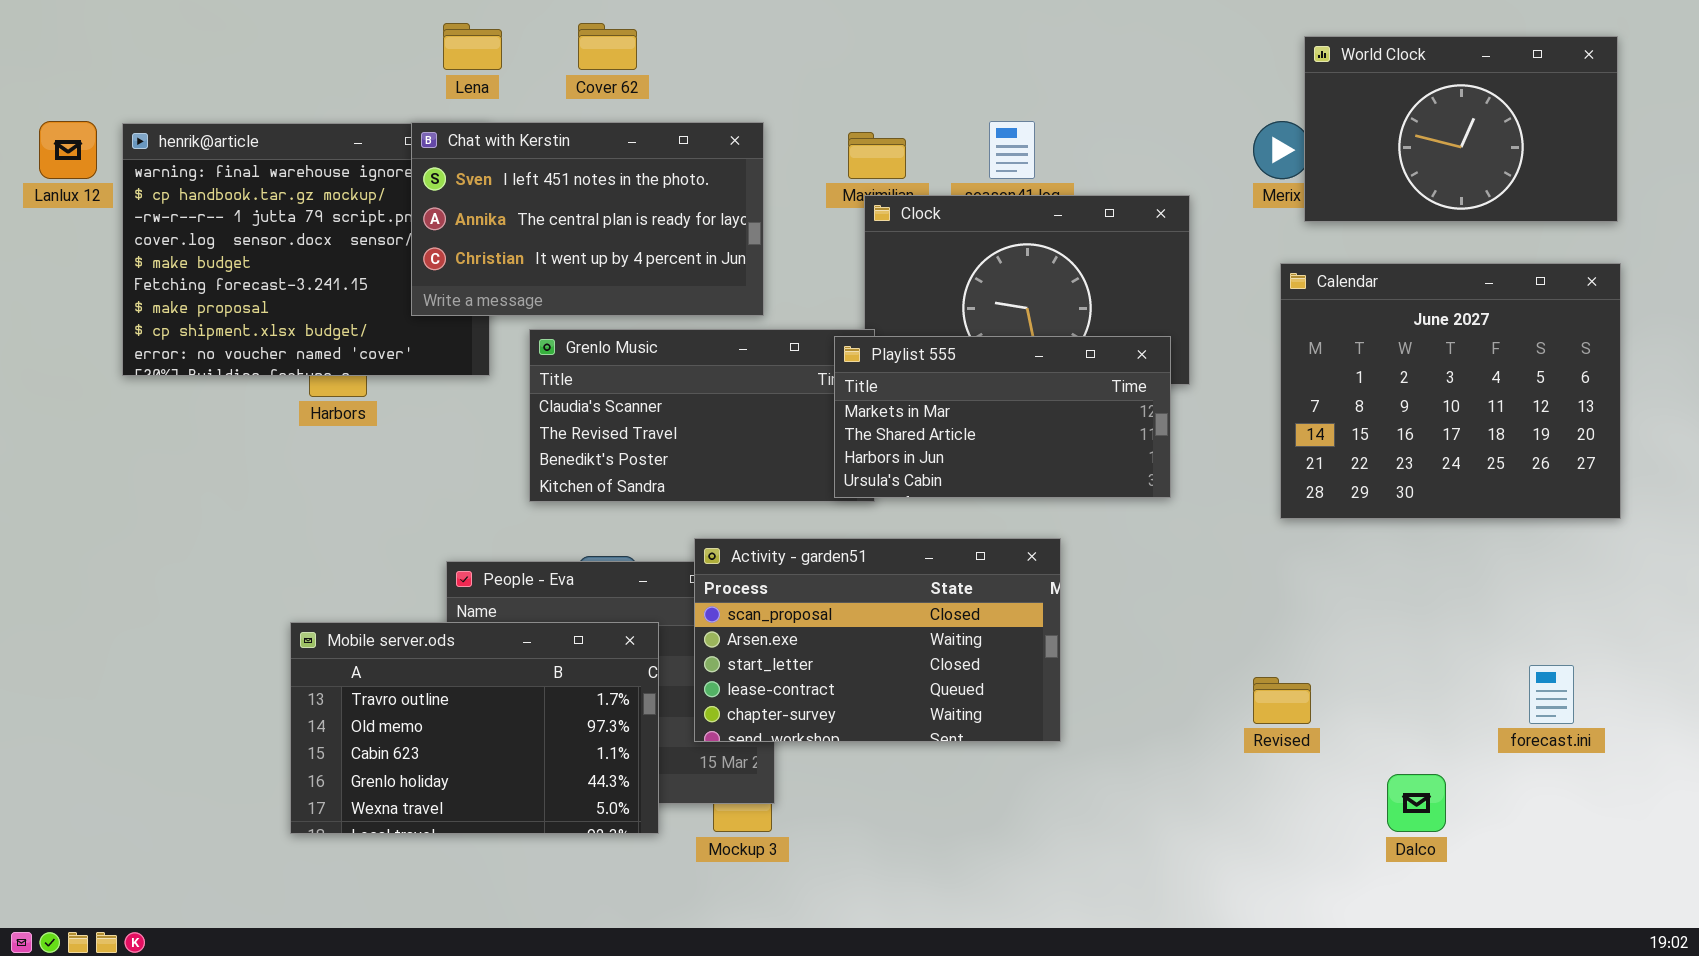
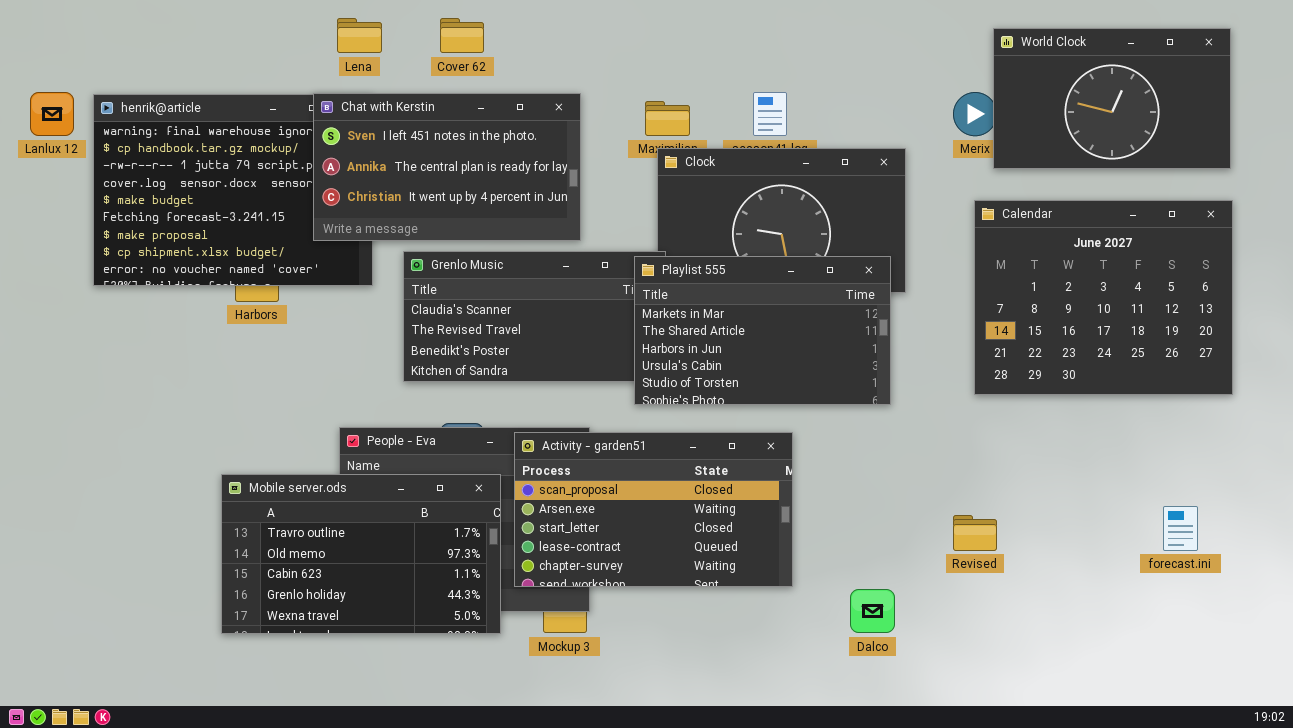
Playlist 555: [834,336,1171,498] -> [634,256,891,405], resized
Activity - garden51: [694,538,1061,742] -> [514,432,793,587], moved
Dalco: [1387,774,1446,832] -> [850,589,895,633], moved

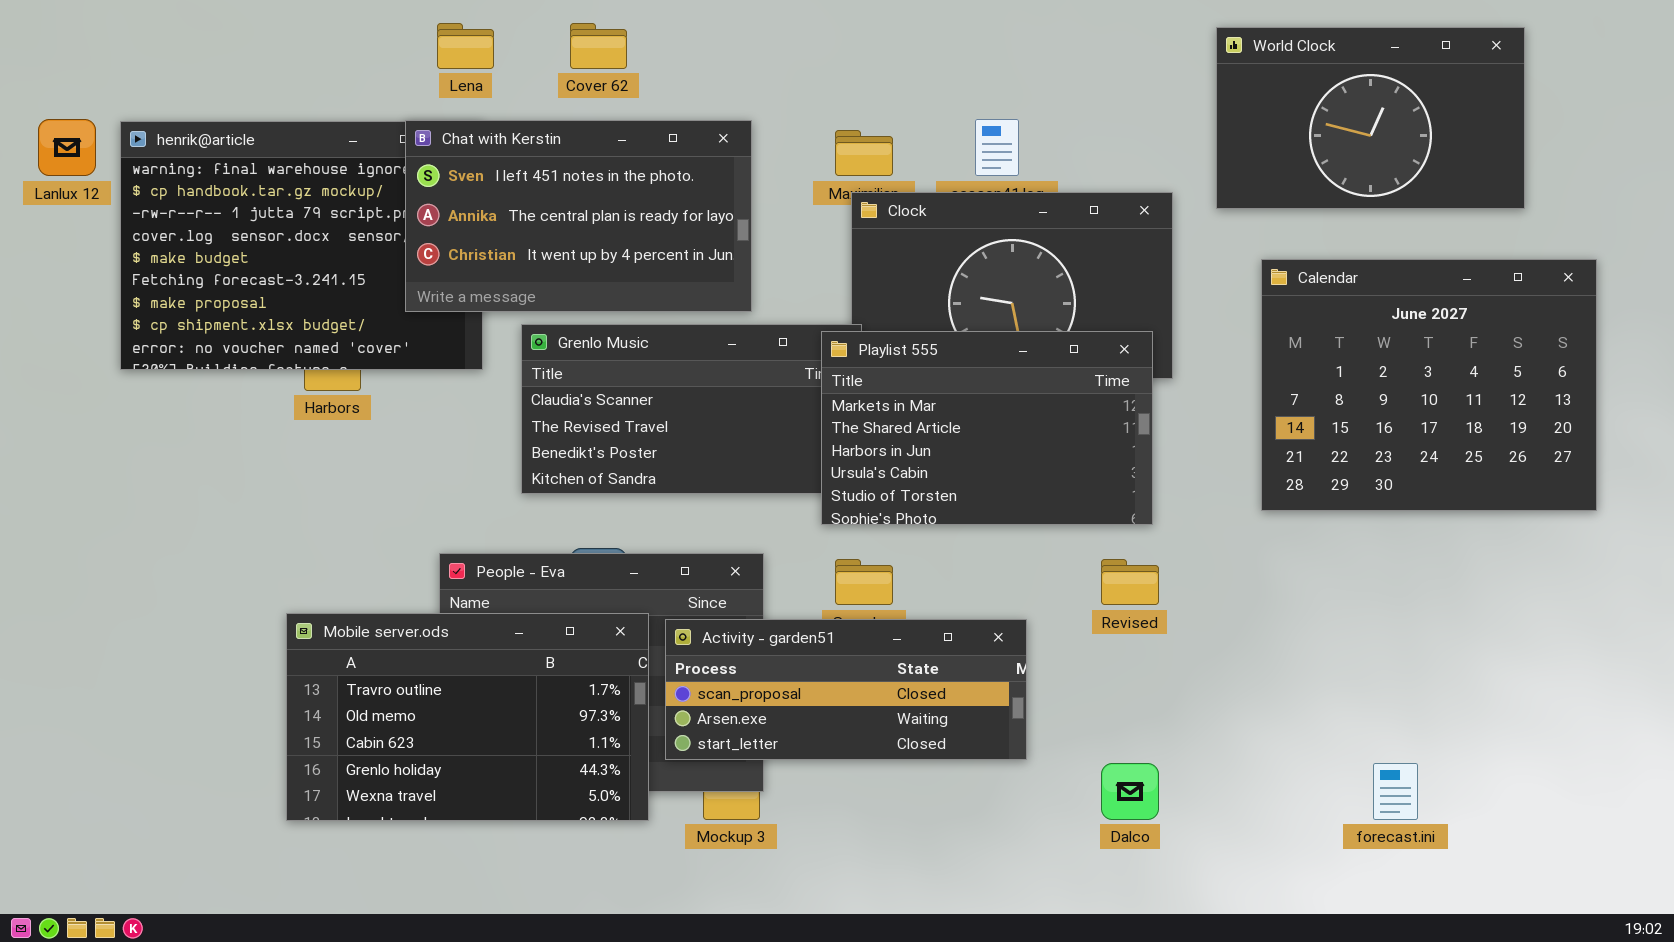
World Clock: [993,28,1231,169] -> [1216,27,1525,209], moved
Activity - garden51: [514,432,793,587] -> [665,619,1027,760], resized
forecast.ini: [1163,506,1198,551] -> [1373,763,1418,820], moved
Revised: [953,515,997,551] -> [1101,559,1159,605], moved

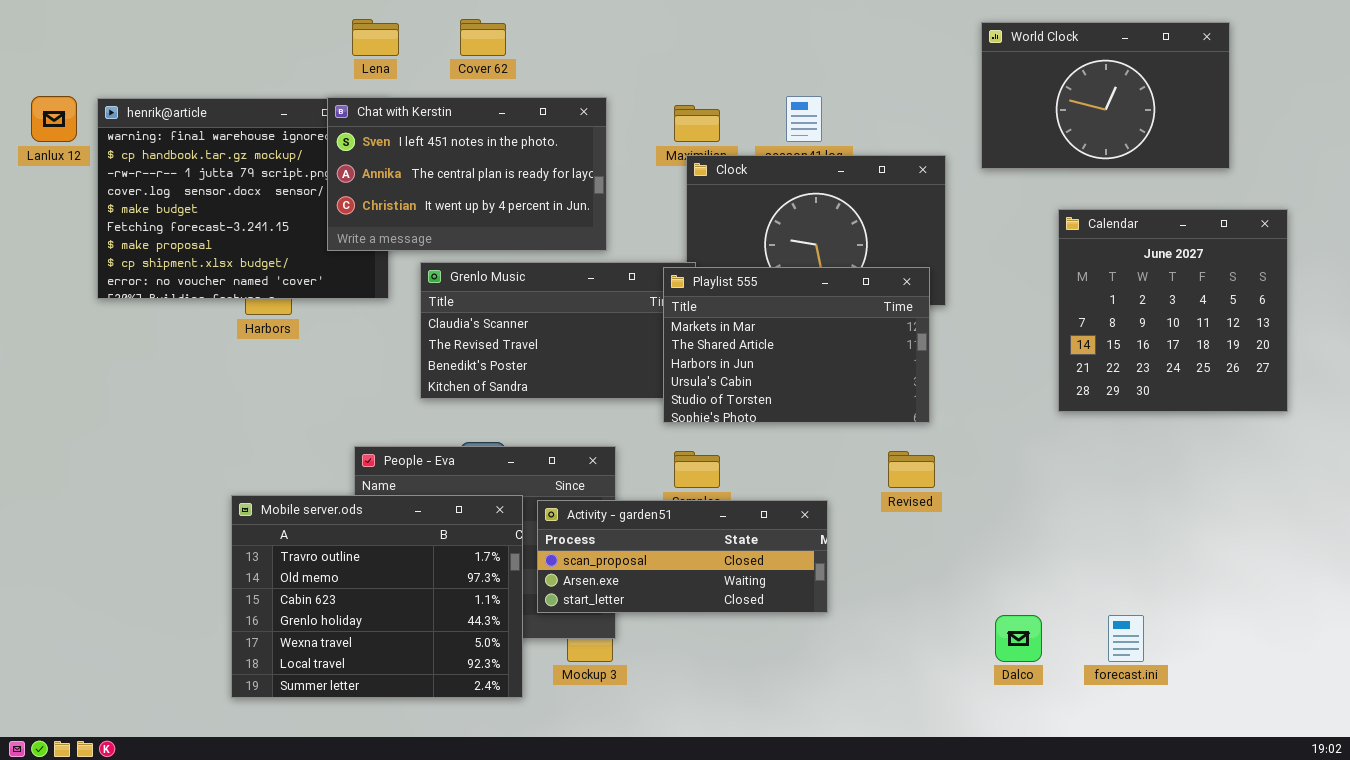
Calendar: [1261,259,1597,511] -> [1058,209,1288,412], resized
Mobile server.ods: [286,613,649,821] -> [231,495,523,698], resized
Dalco: [1101,763,1159,820] -> [995,615,1042,662], moved

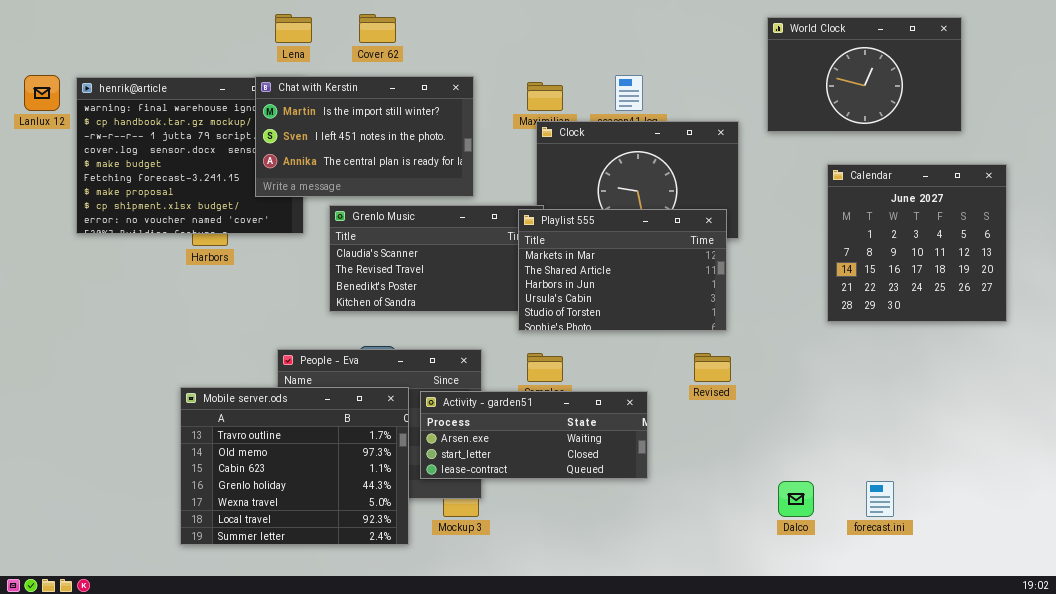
Chat with Kerstin: [327,97,607,251] -> [255,76,474,197], scrolled up 1 row
Activity - garden51: [537,500,828,613] -> [420,391,648,479], scrolled down 1 row

